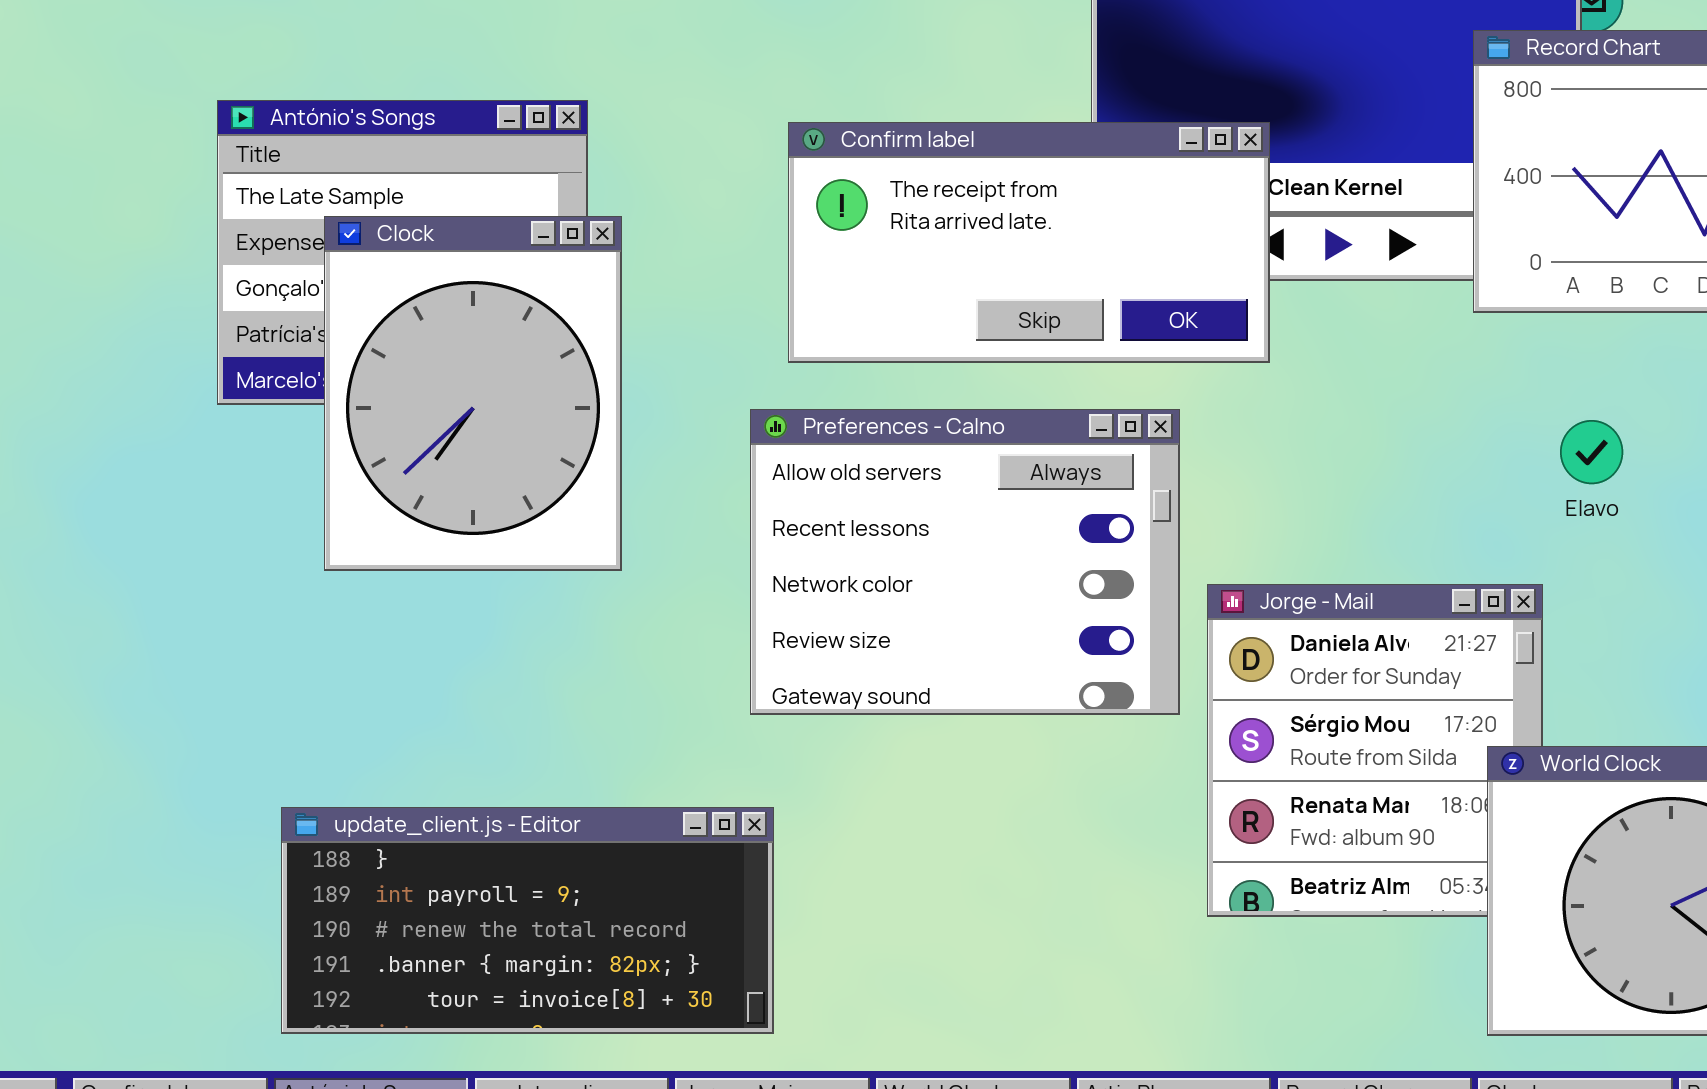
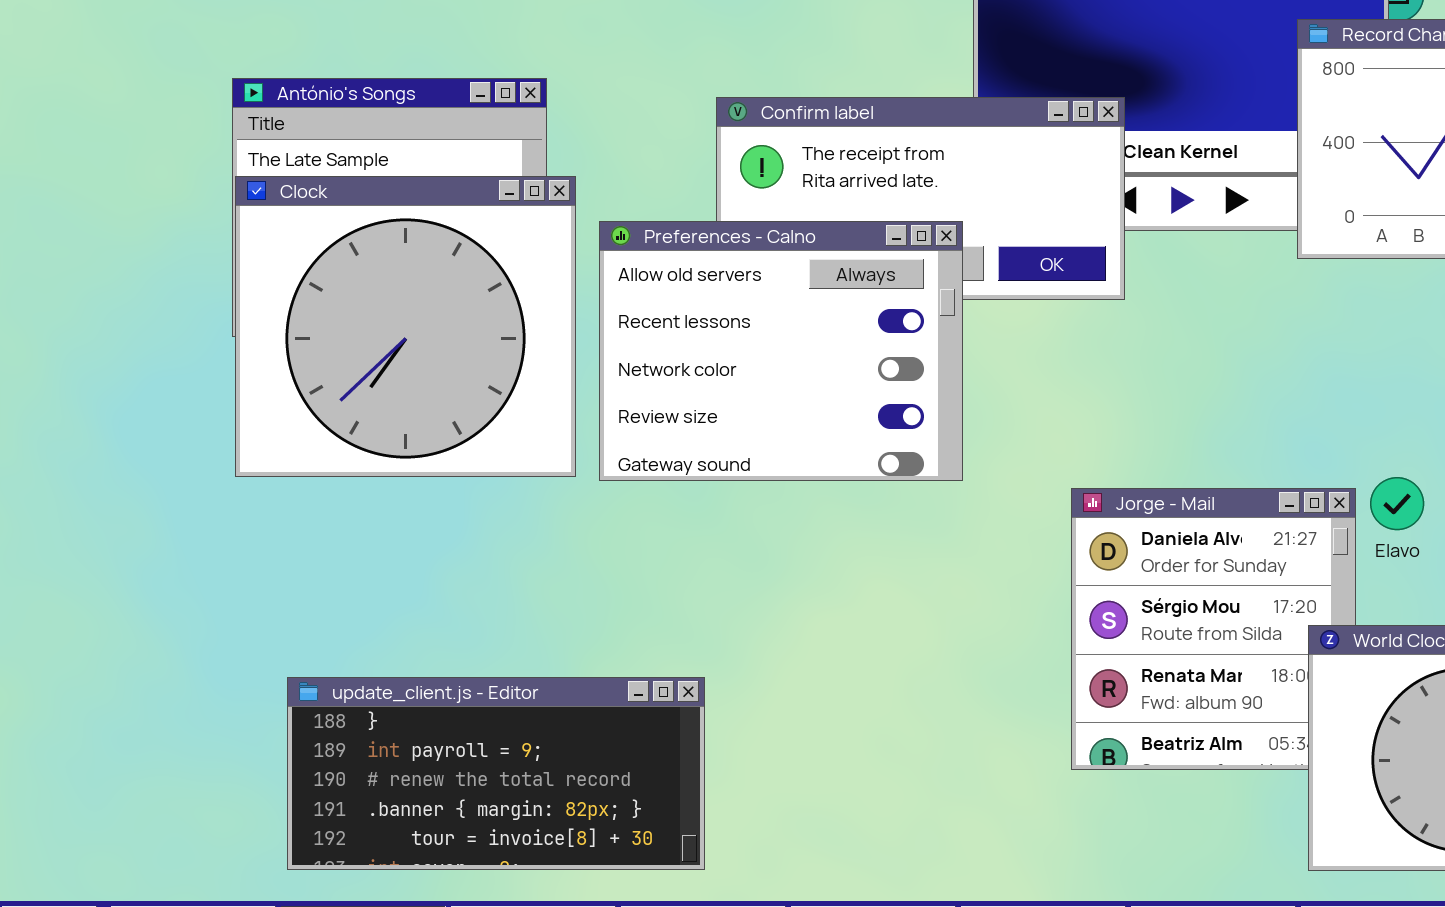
Clock: [324,216,622,571] -> [235,176,576,477], resized
Preferences - Calno: [750,409,1180,715] -> [599,221,963,481], moved
Elavo: [1560,420,1623,484] -> [1370,477,1424,530], moved

